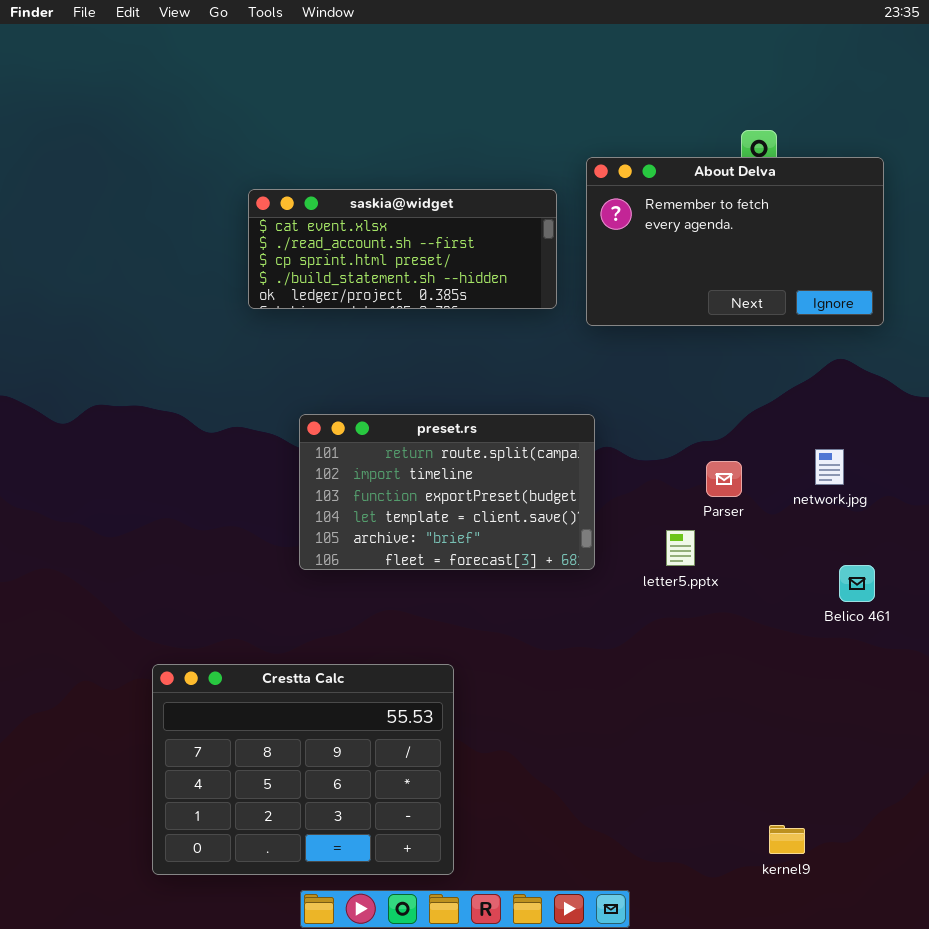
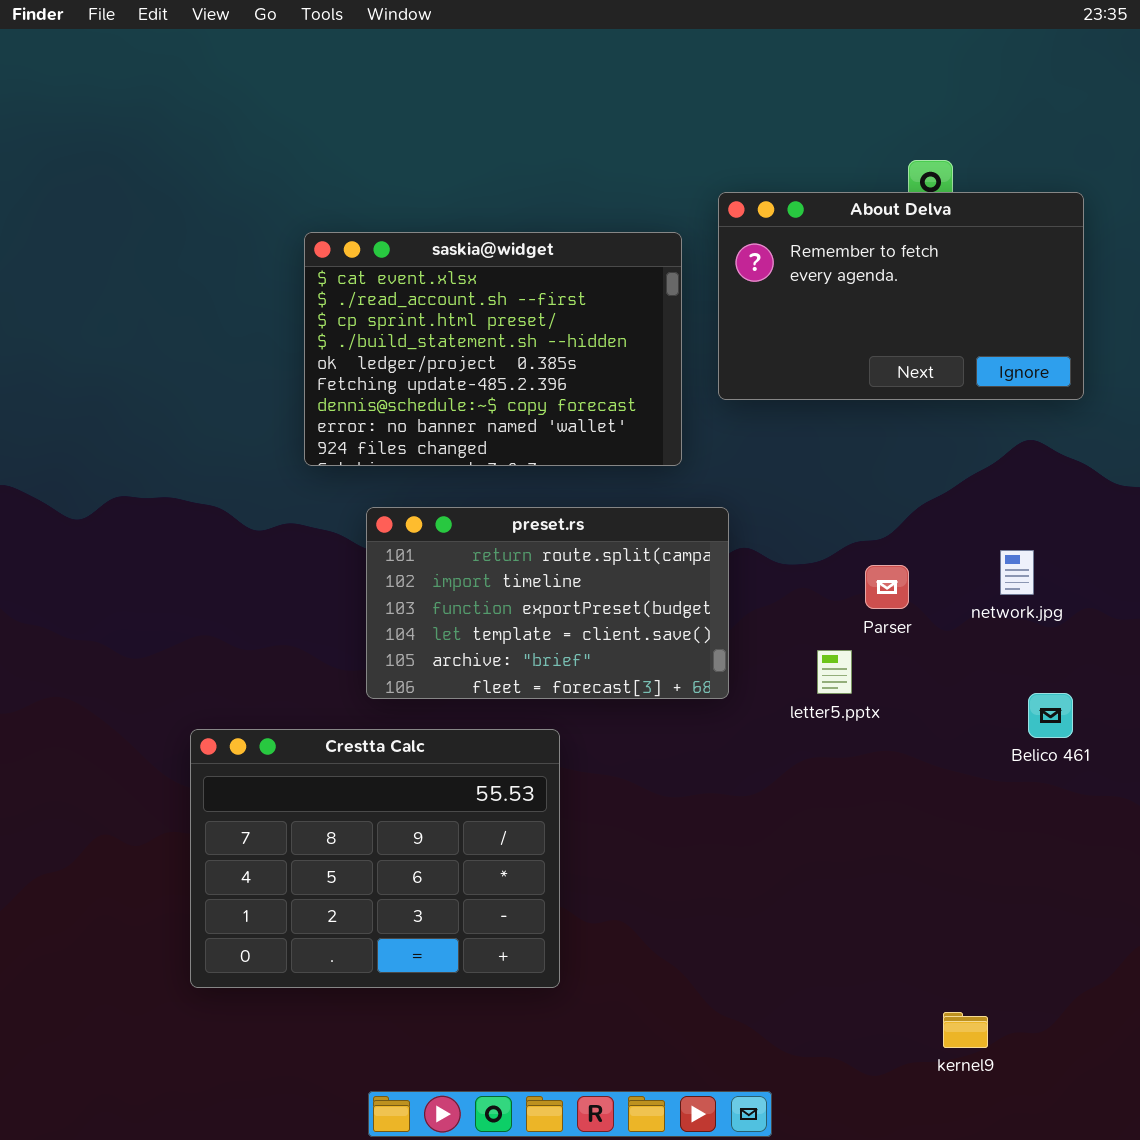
saskia@widget: [248,189,557,309] -> [304,232,682,466], resized
Crestta Calc: [152,664,454,875] -> [190,729,560,988], moved

